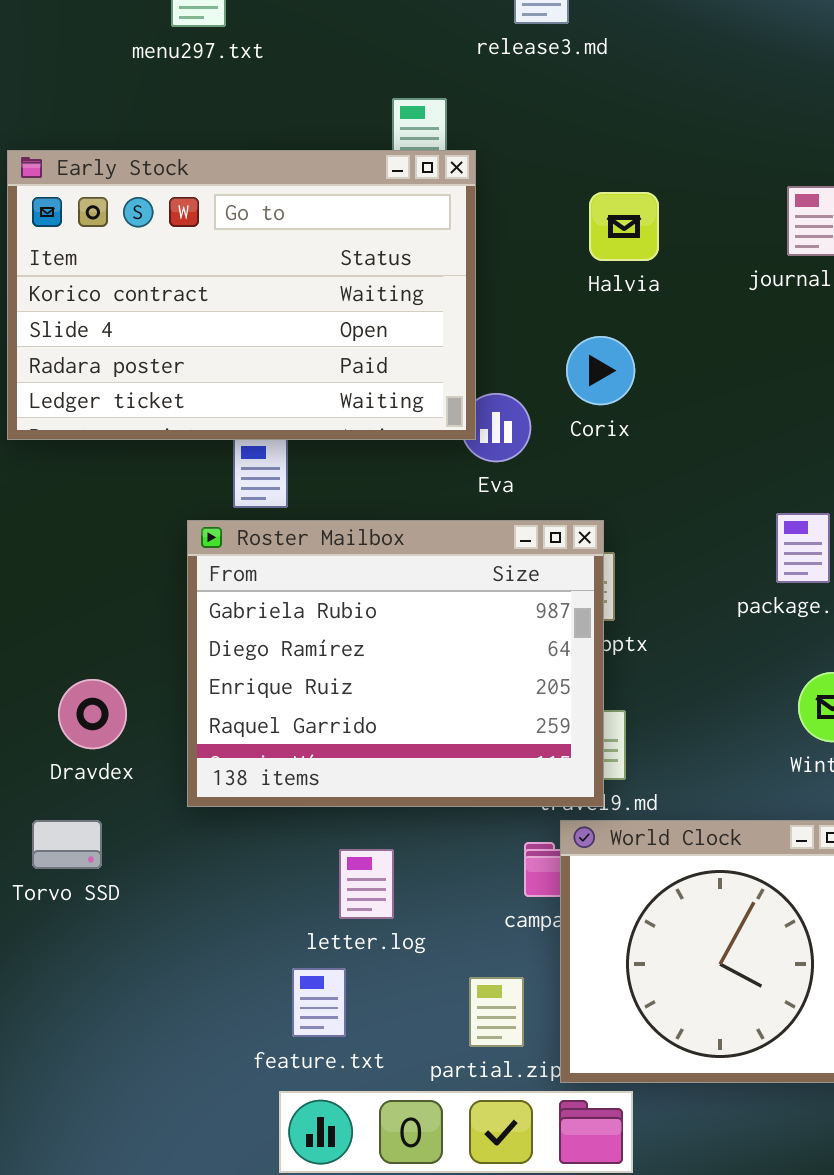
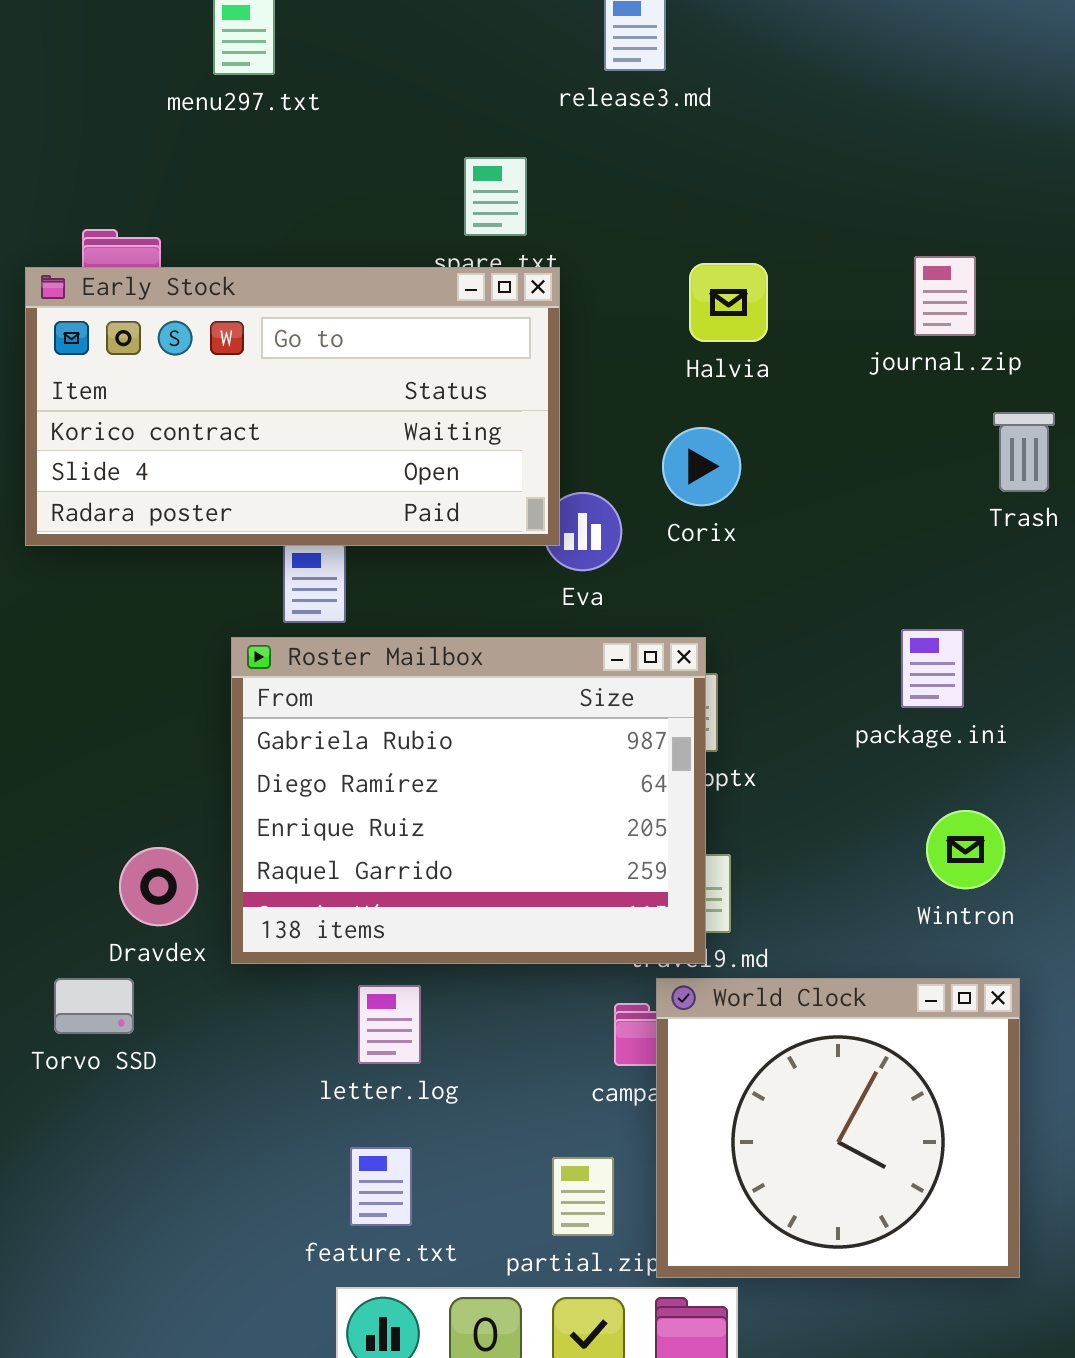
Early Stock: [7,150,476,440] -> [25,267,560,546], resized
Dravdex: [58,679,127,749] -> [119,847,198,926], moved
letter.log: [339,849,394,919] -> [358,985,421,1064], moved

